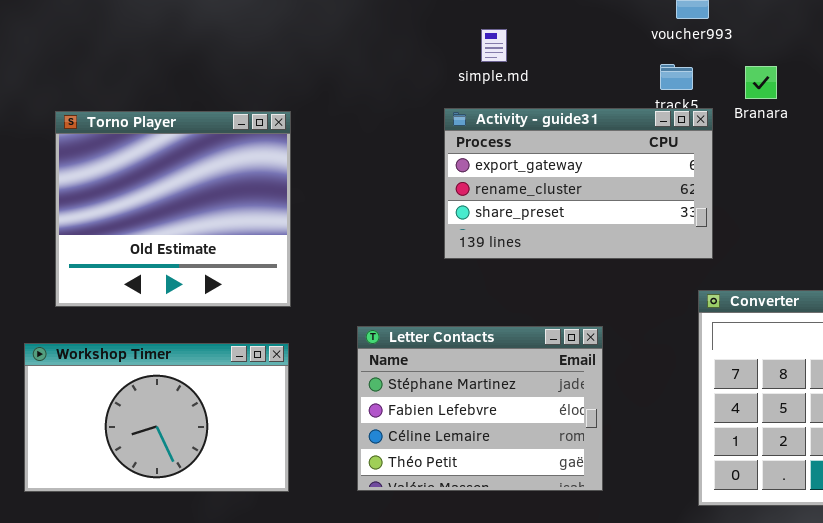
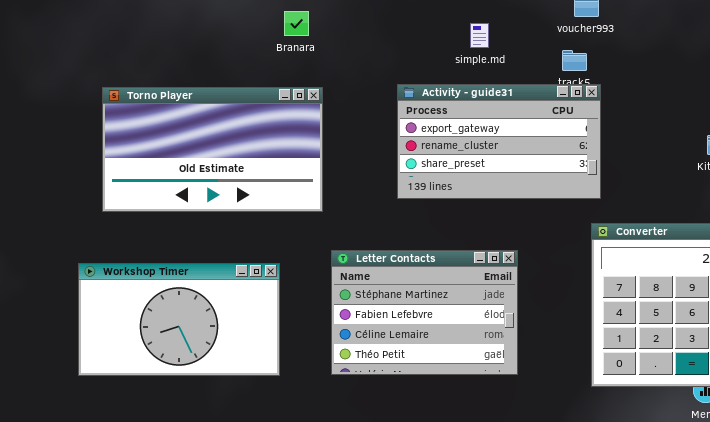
simple.md: [481,29,507,62] -> [470,23,489,48], moved
Branara: [745,66,777,99] -> [284,11,309,36], moved
Torno Player: [55,111,291,307] -> [102,87,323,212], resized

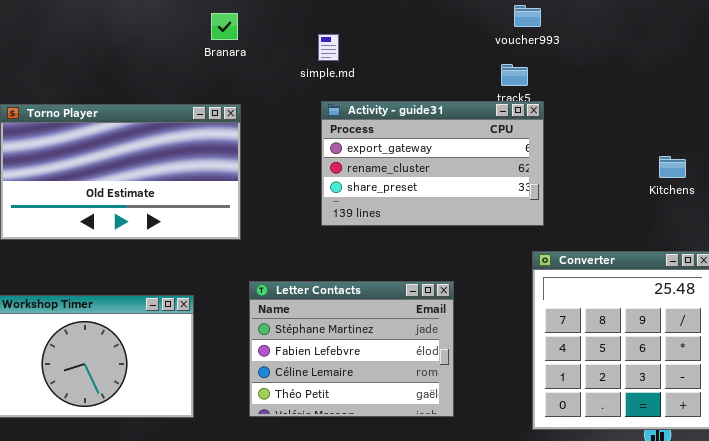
Branara: [284,11,309,36] -> [211,13,238,40], moved
simple.md: [470,23,489,48] -> [318,34,339,61], moved

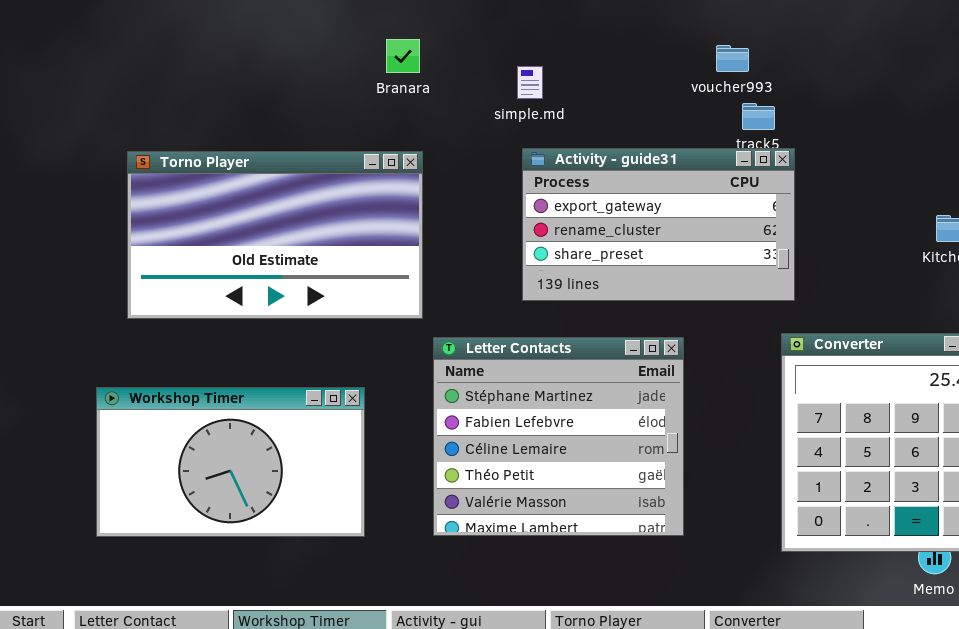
voucher993: [514,5,541,27] -> [716,45,749,72], moved
Letter Contacts: [249,281,454,417] -> [433,337,684,536], resized

